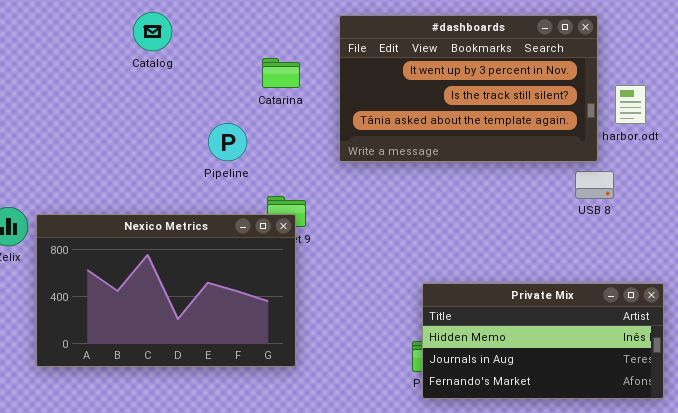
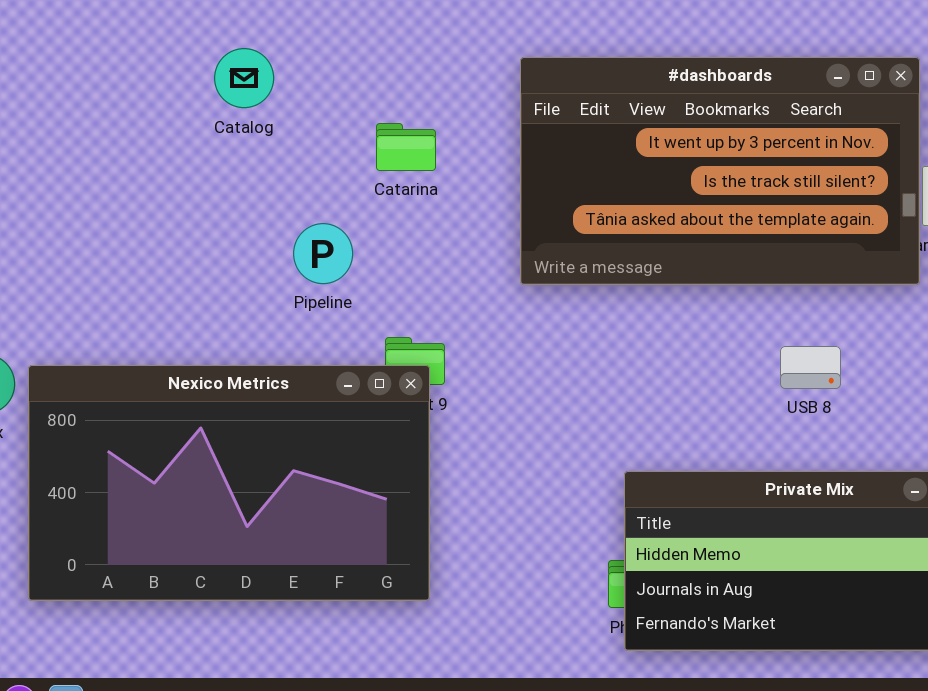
Catalog: [133,12,172,51] -> [214,48,274,108], moved
#dashboards: [339,15,598,162] -> [520,57,920,285], moved
USB 8: [575,171,614,199] -> [780,346,841,389], moved

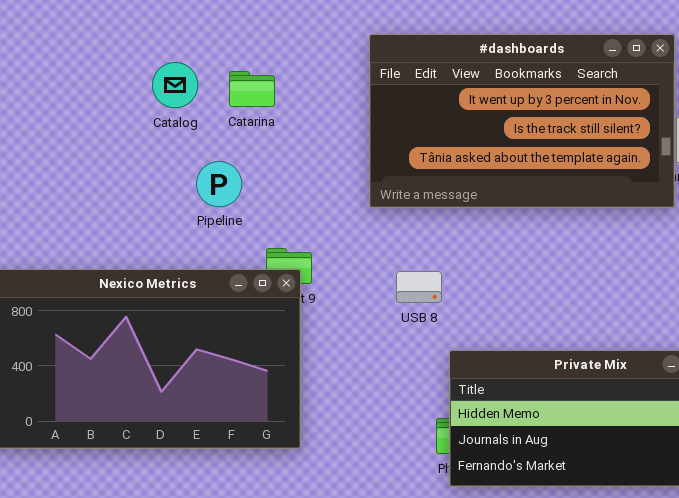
Catalog: [214,48,274,108] -> [152,62,198,108], moved
Catarina: [376,123,436,171] -> [229,71,275,107], moved
USB 8: [780,346,841,389] -> [396,271,442,303], moved

